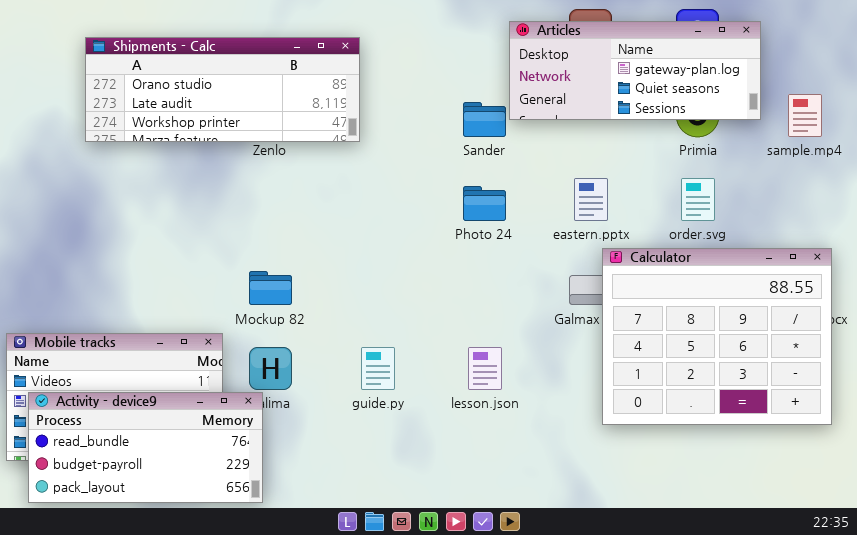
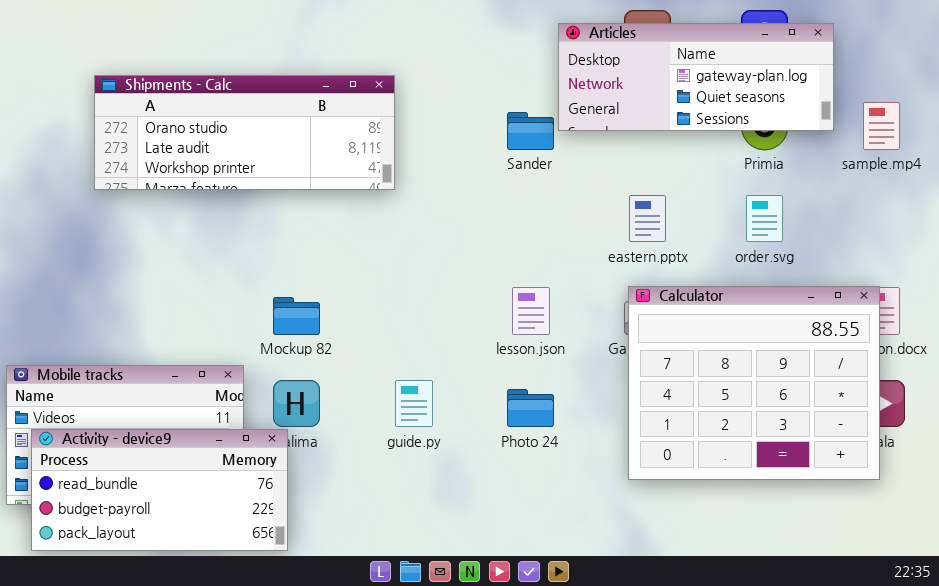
Shipments - Calc: [85,37,360,142] -> [94,75,395,190], moved
Photo 24: [463,186,506,221] -> [507,389,554,427], moved
Calculator: [602,248,832,425] -> [628,286,880,480], moved
lesson.json: [468,347,502,390] -> [512,287,550,335], moved

